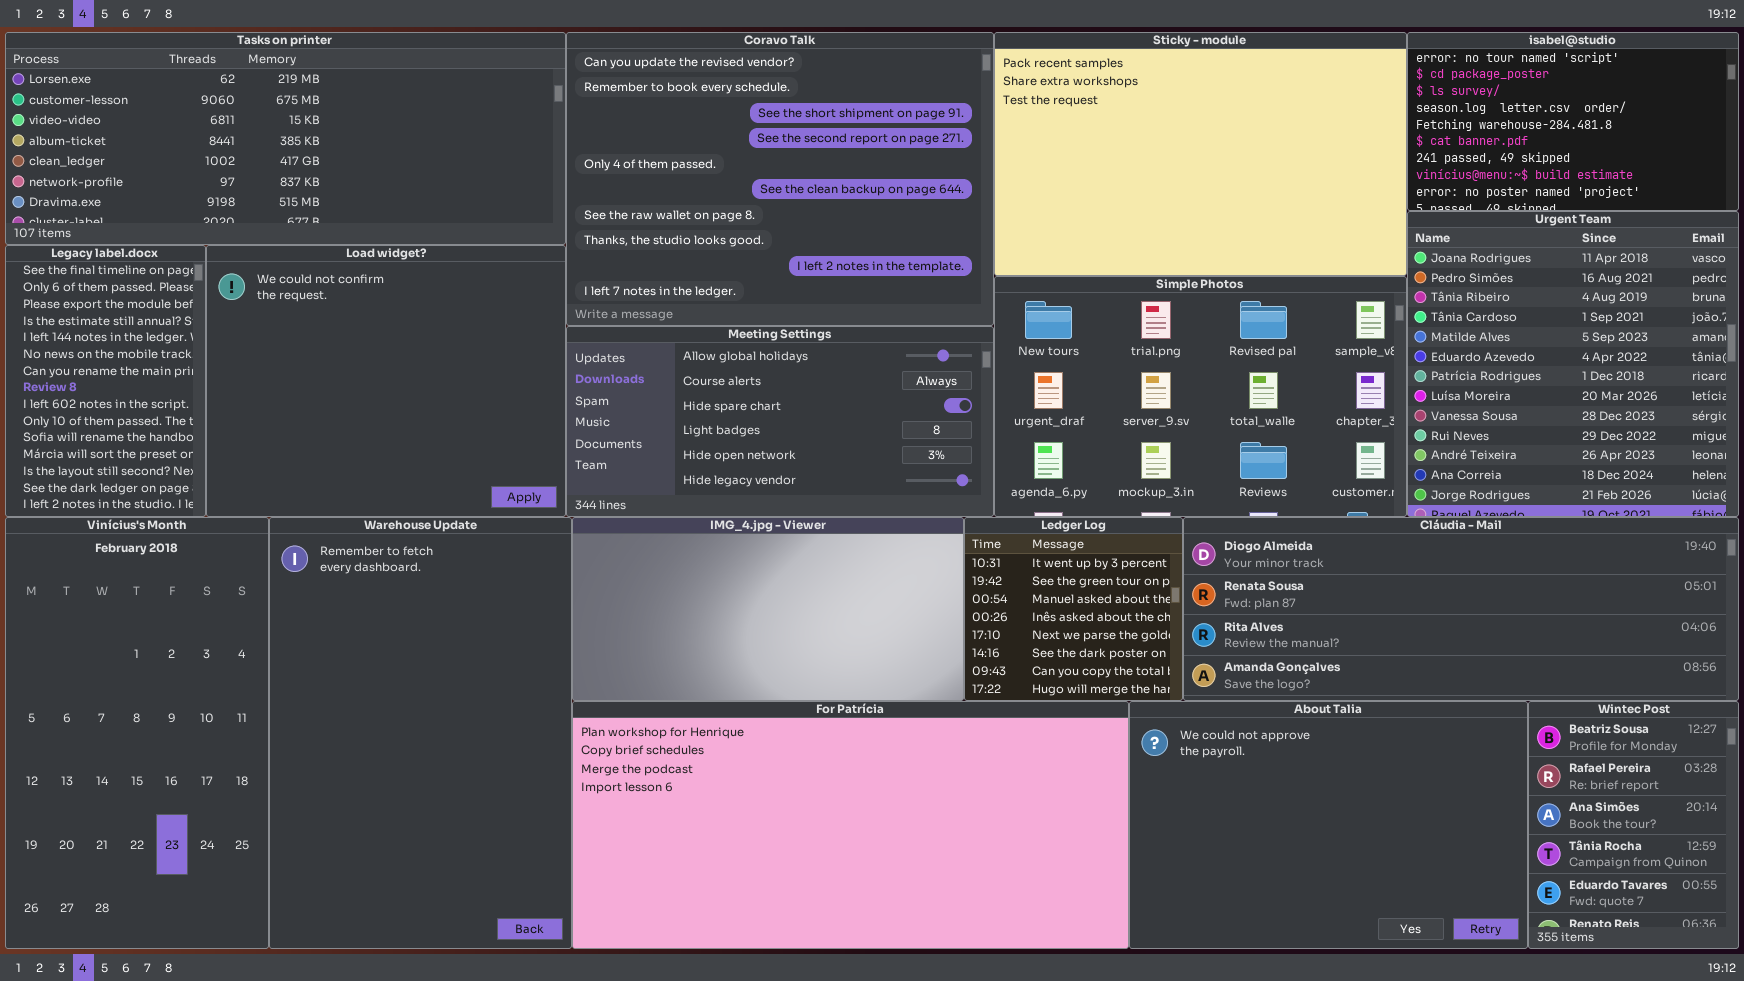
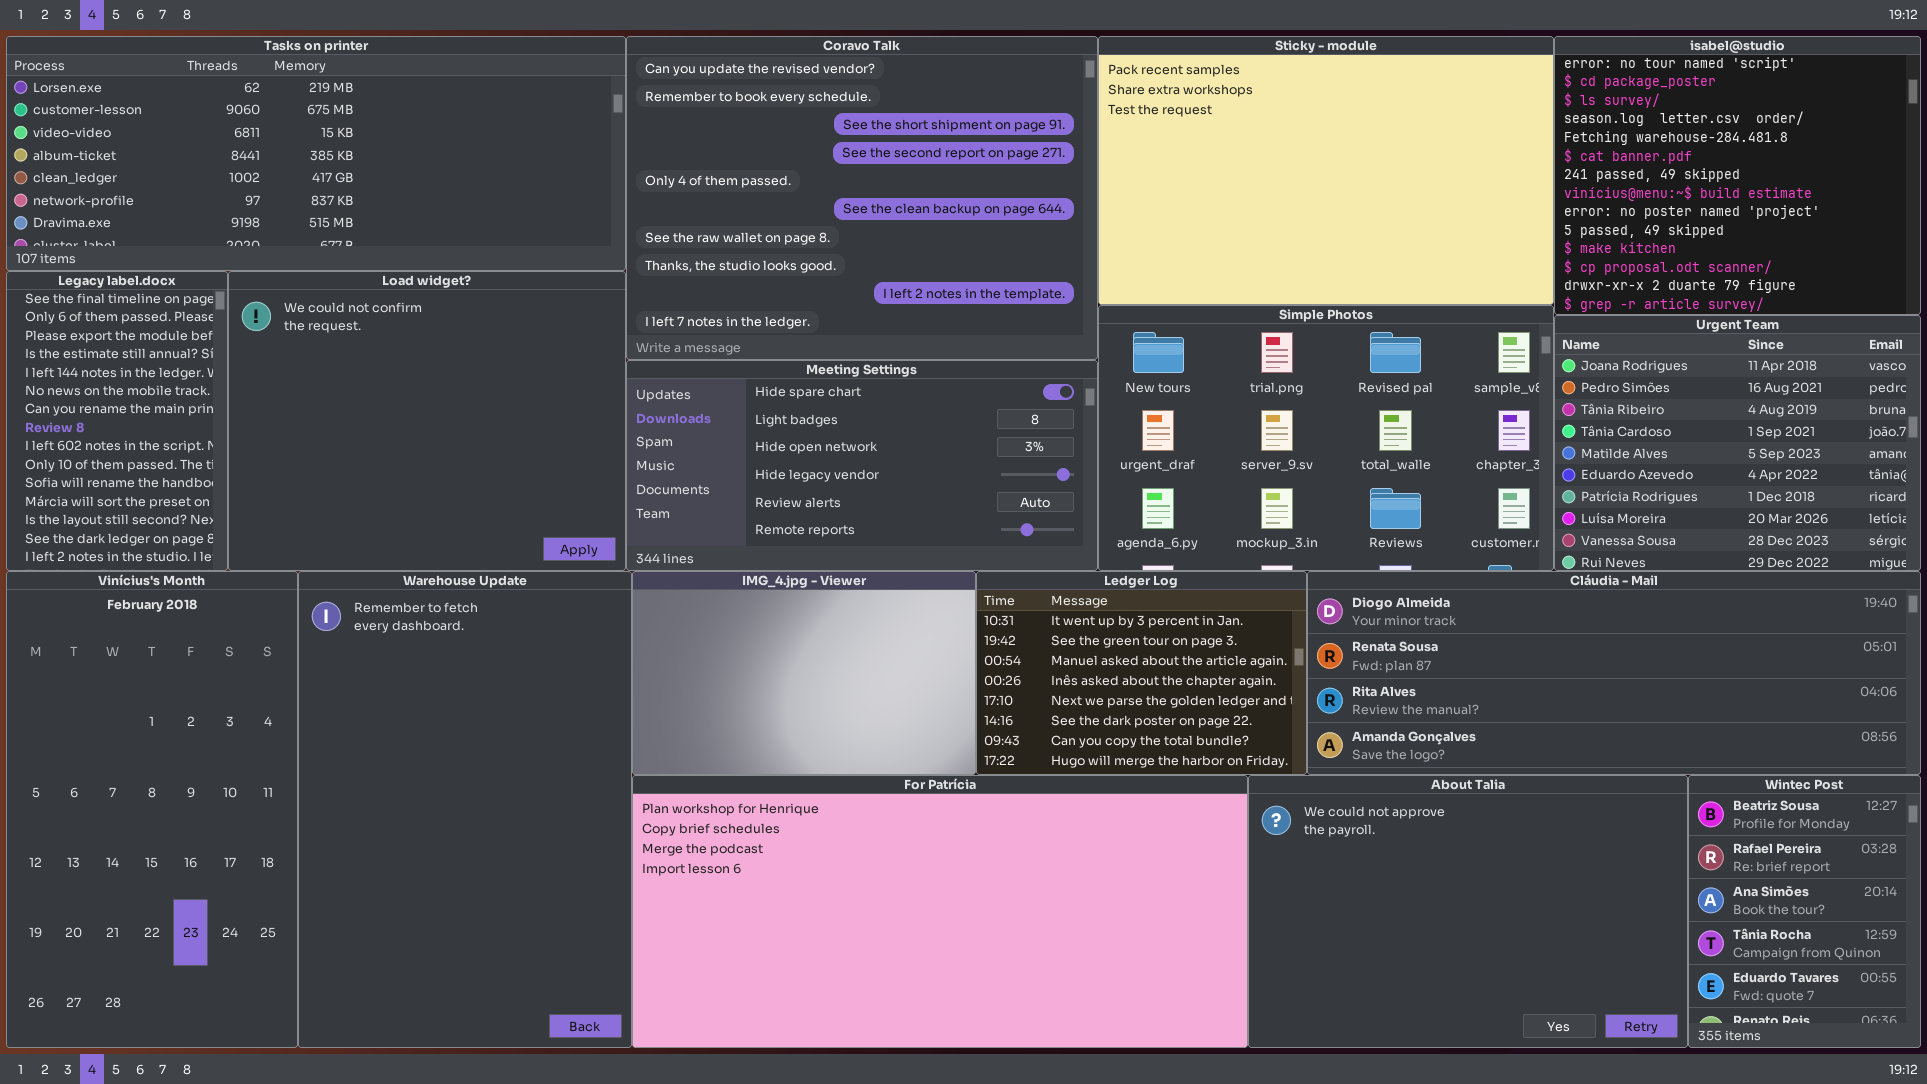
isabel@studio: [1407,32,1739,211] -> [1554,36,1921,315], resized
Urgent Team: [1407,211,1739,517] -> [1554,315,1921,571], resized
Meeting Settings: [566,326,994,517] -> [626,360,1098,571], scrolled down 2 rows
IMG_4.jpg - Viewer: [572,517,964,701] -> [632,571,976,775], resized
Ledger Log: [964,517,1183,701] -> [976,571,1307,775], resized

